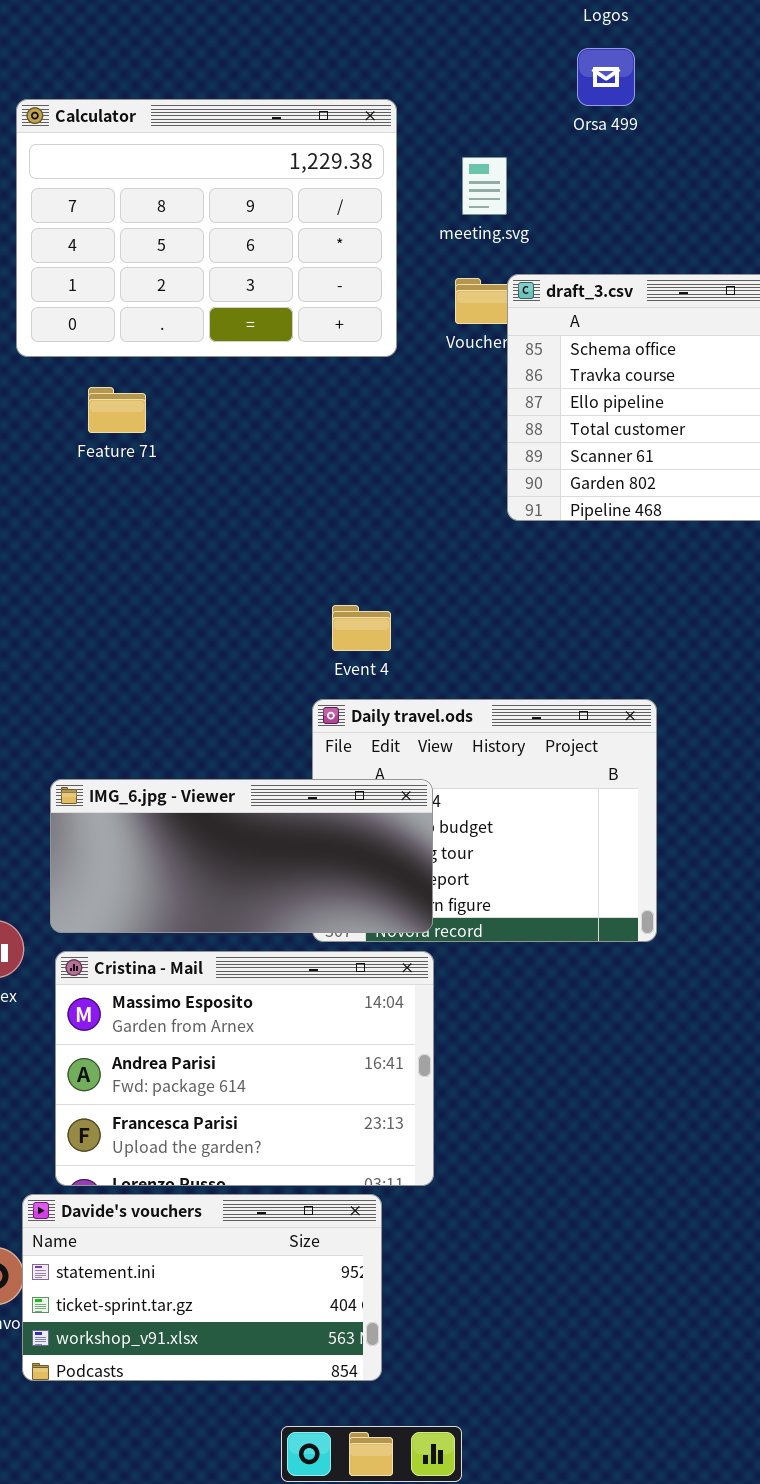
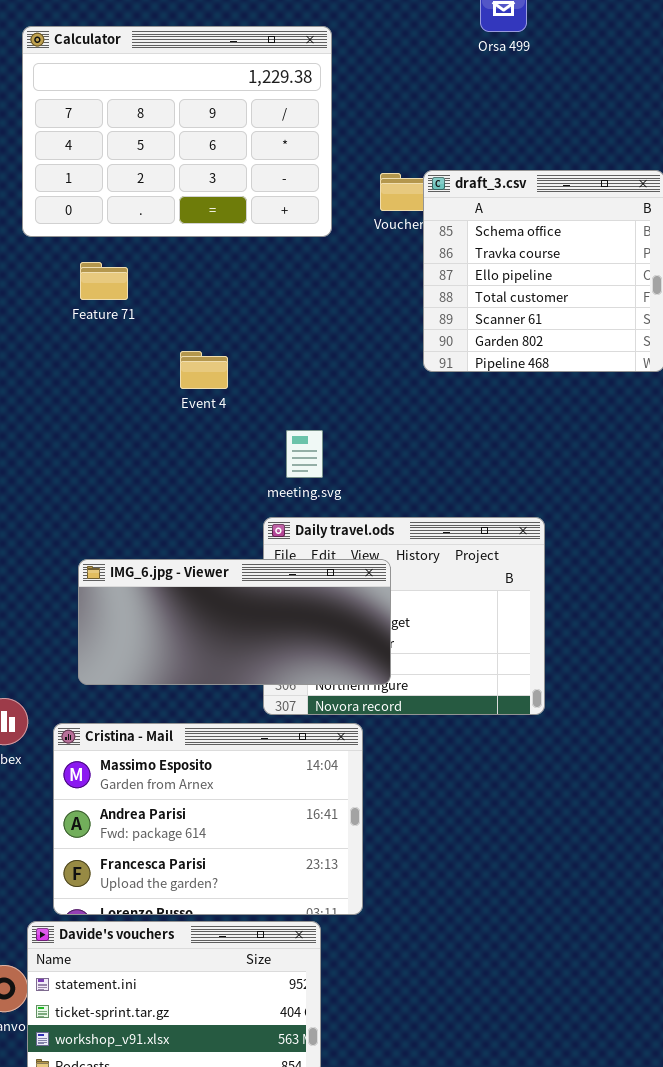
meeting.svg: [462,157,507,215] -> [286,430,323,478], moved
Event 4: [332,605,391,651] -> [180,351,228,389], moved
IMG_6.jpg - Viewer: [50,779,433,933] -> [78,559,391,685], moved

